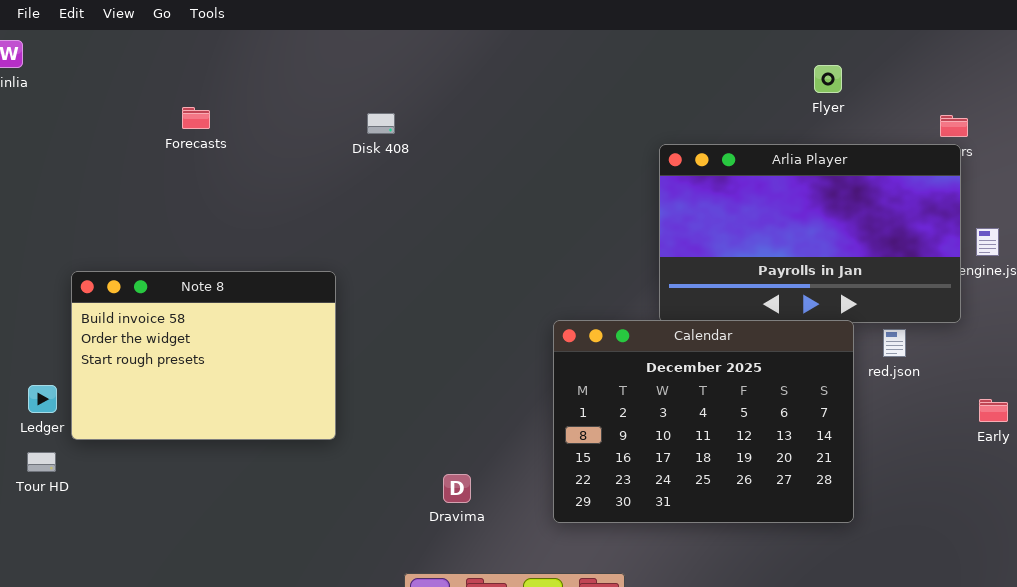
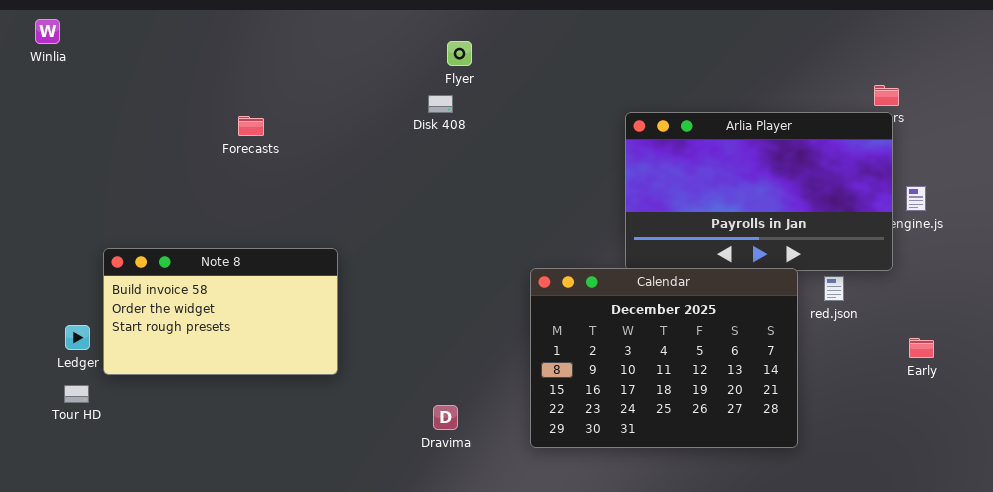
Flyer: [814,65,842,93] -> [447,41,472,66], moved
Forecasts: [182,107,210,129] -> [238,116,264,136], moved
Disk 408: [367,113,395,134] -> [428,95,453,113], moved
Note 8: [71,271,336,440] -> [103,248,338,375], resized

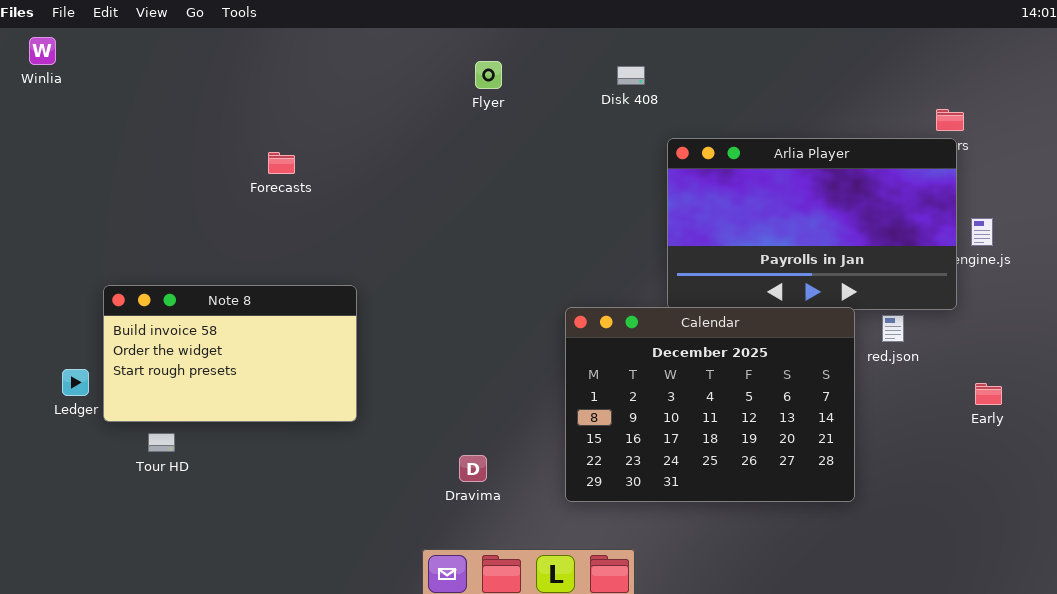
Disk 408: [428,95,453,113] -> [617,66,645,85], moved
Forecasts: [238,116,264,136] -> [268,152,295,174], moved
Tour HD: [64,385,89,403] -> [148,433,175,452], moved

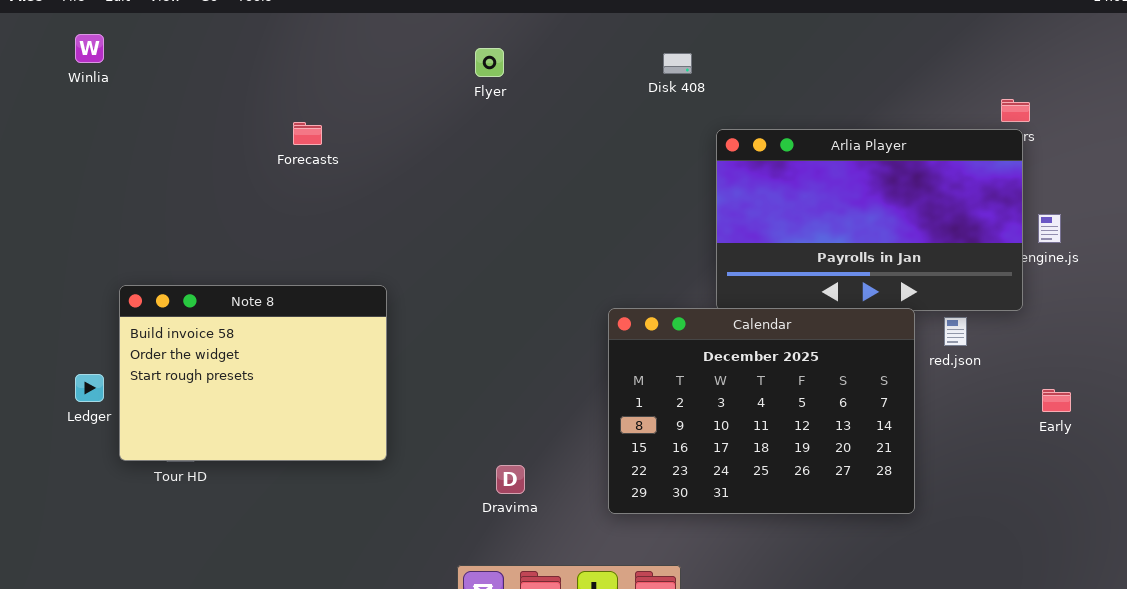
Winlia: [29,37,56,65] -> [75,34,104,63], moved
Flyer: [475,61,502,89] -> [475,48,504,77], moved
Forecasts: [268,152,295,174] -> [293,122,322,145], moved
Note 8: [103,285,357,422] -> [119,285,387,461], resized

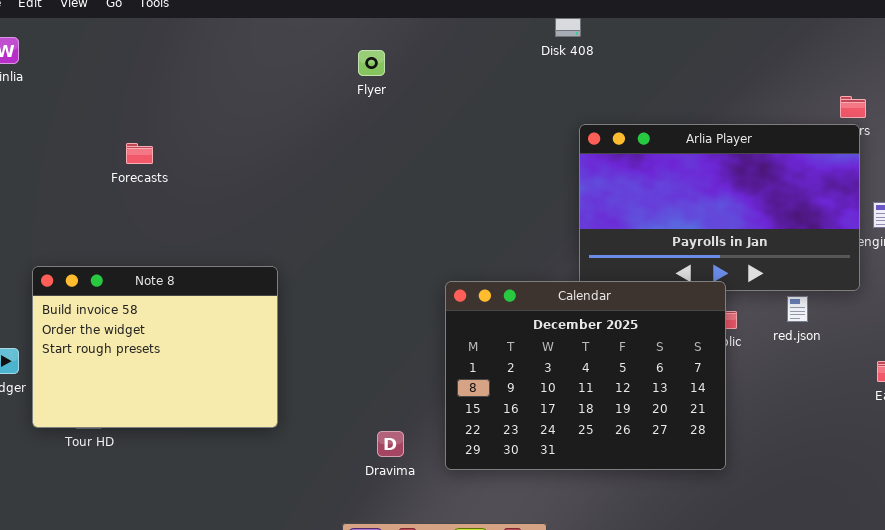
Disk 408: [663,53,692,74] -> [555,18,581,37], moved
Forecasts: [293,122,322,145] -> [126,143,153,164], moved
Calendar: [608,308,915,514] -> [445,281,726,470], moved

